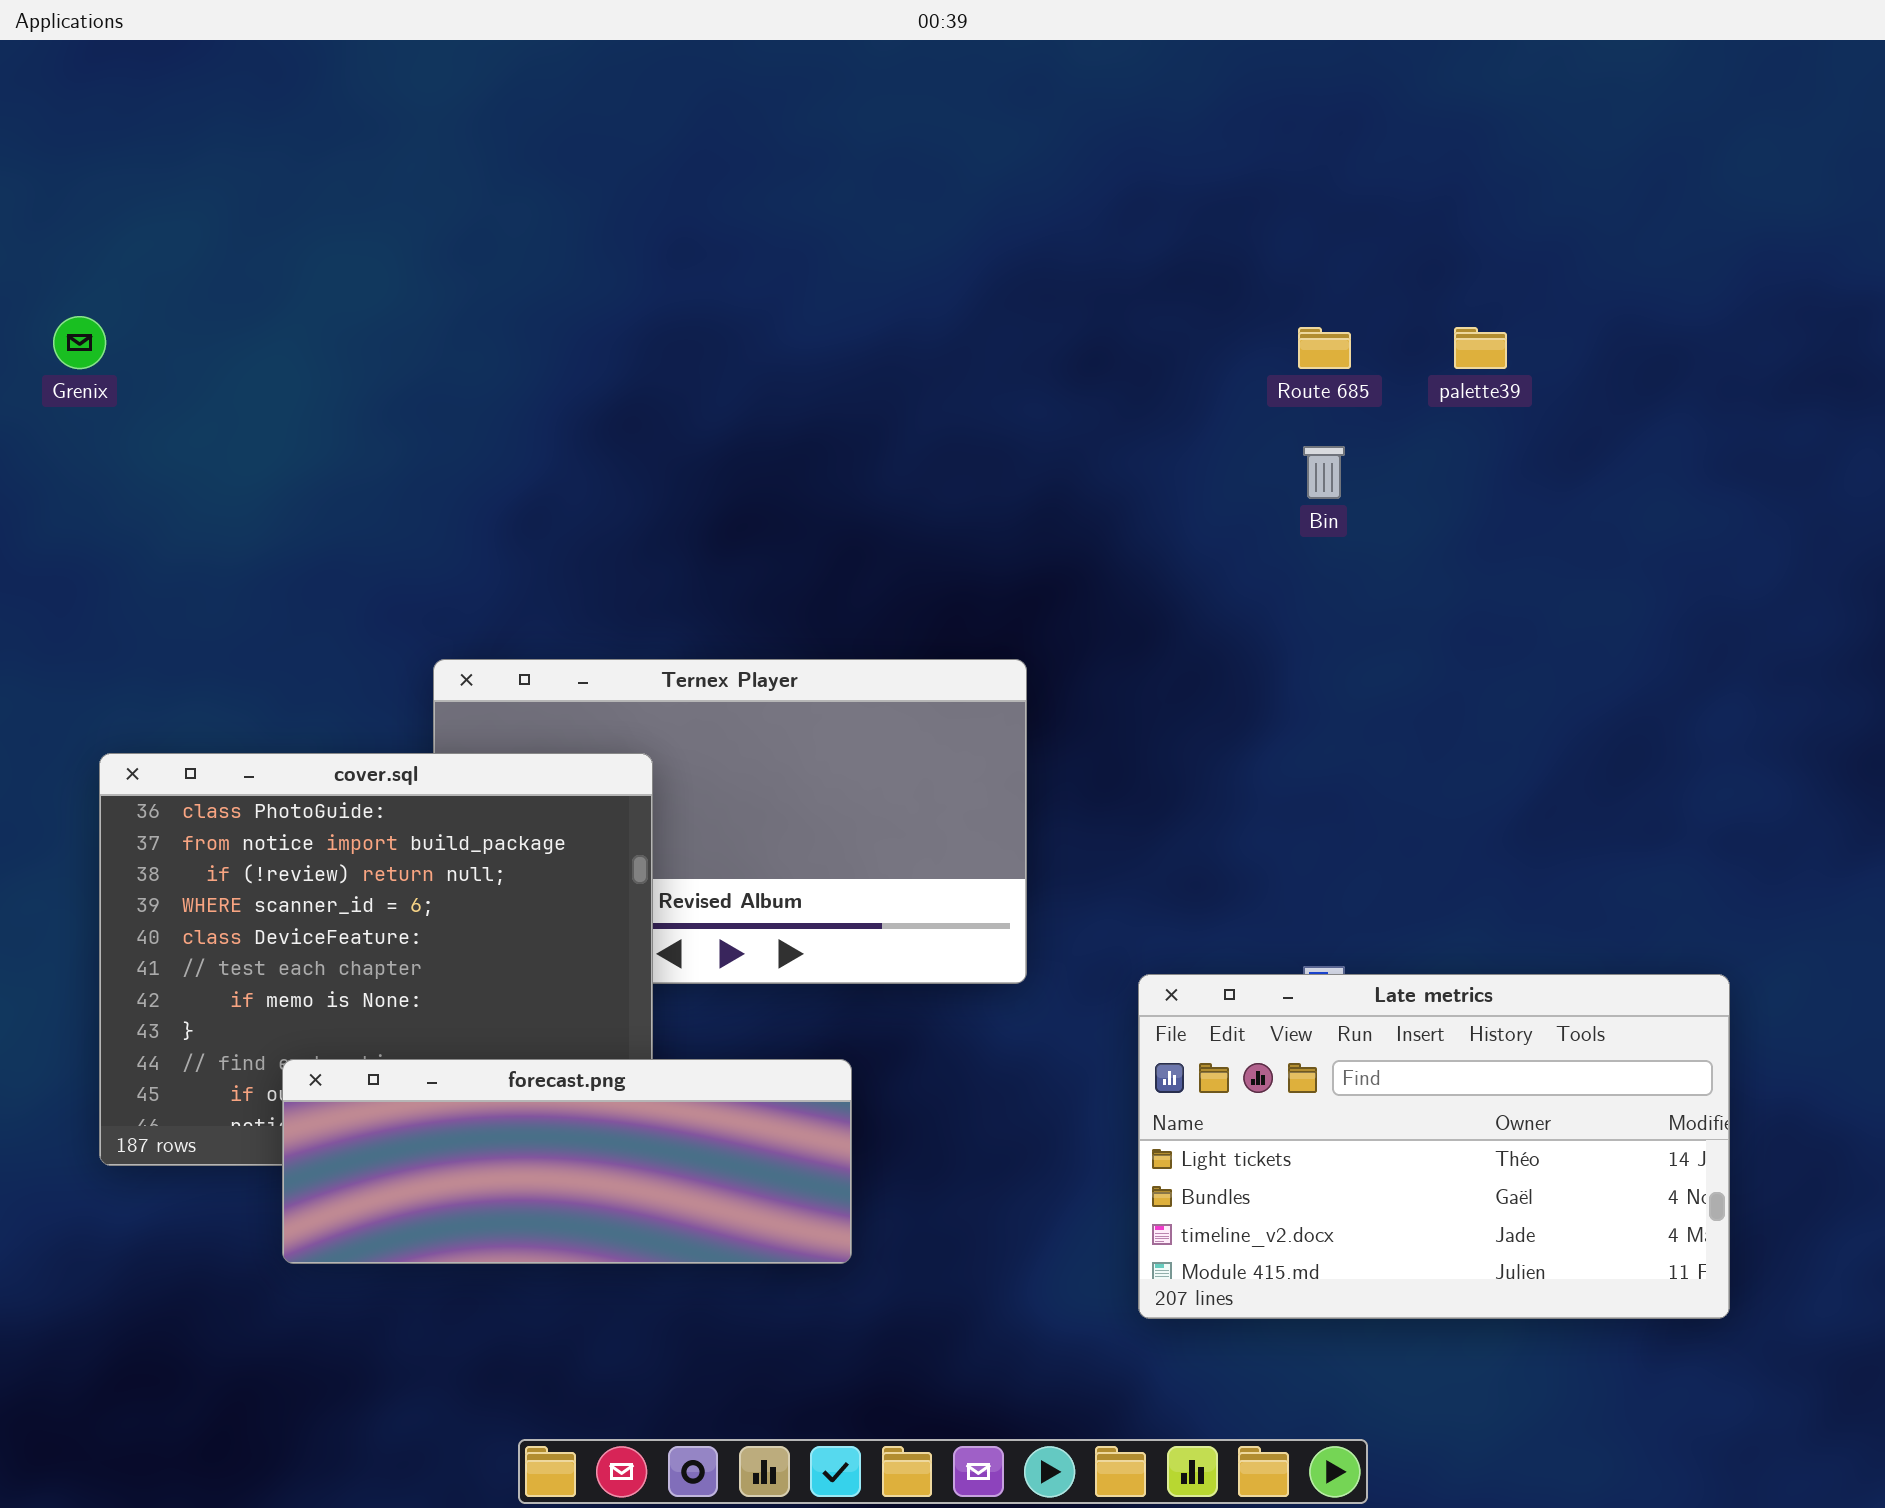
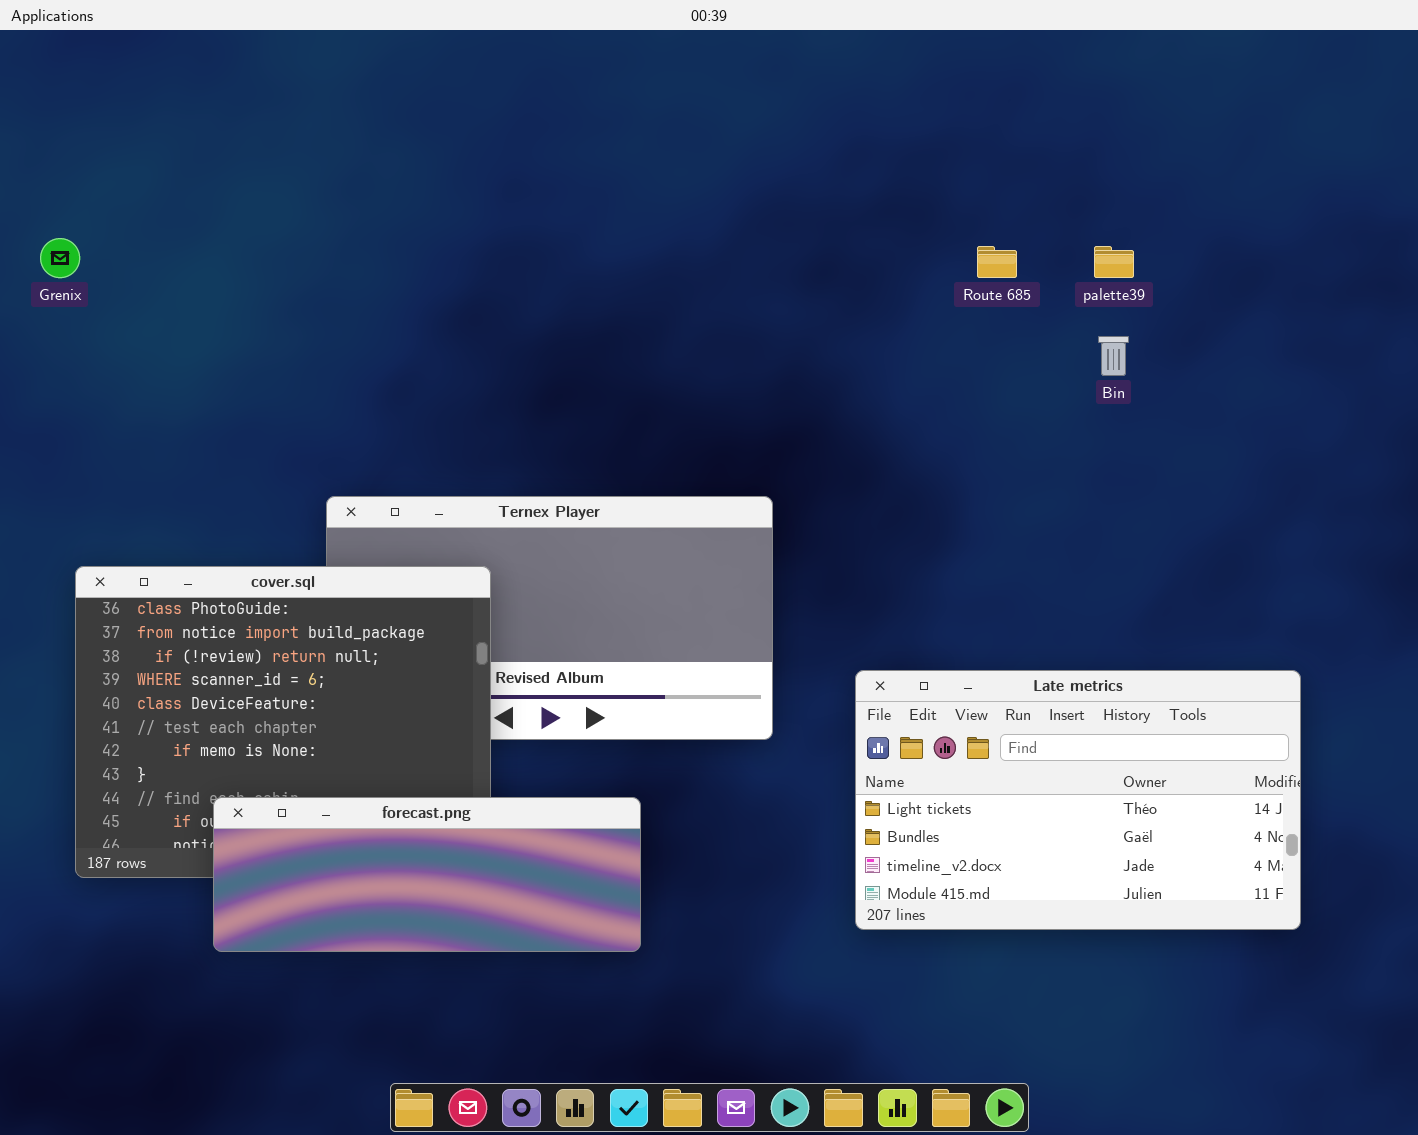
Bin: [1303,446,1345,499] -> [1098,336,1129,376], moved
Late metrics: [1138,974,1730,1319] -> [855,670,1301,930], moved

